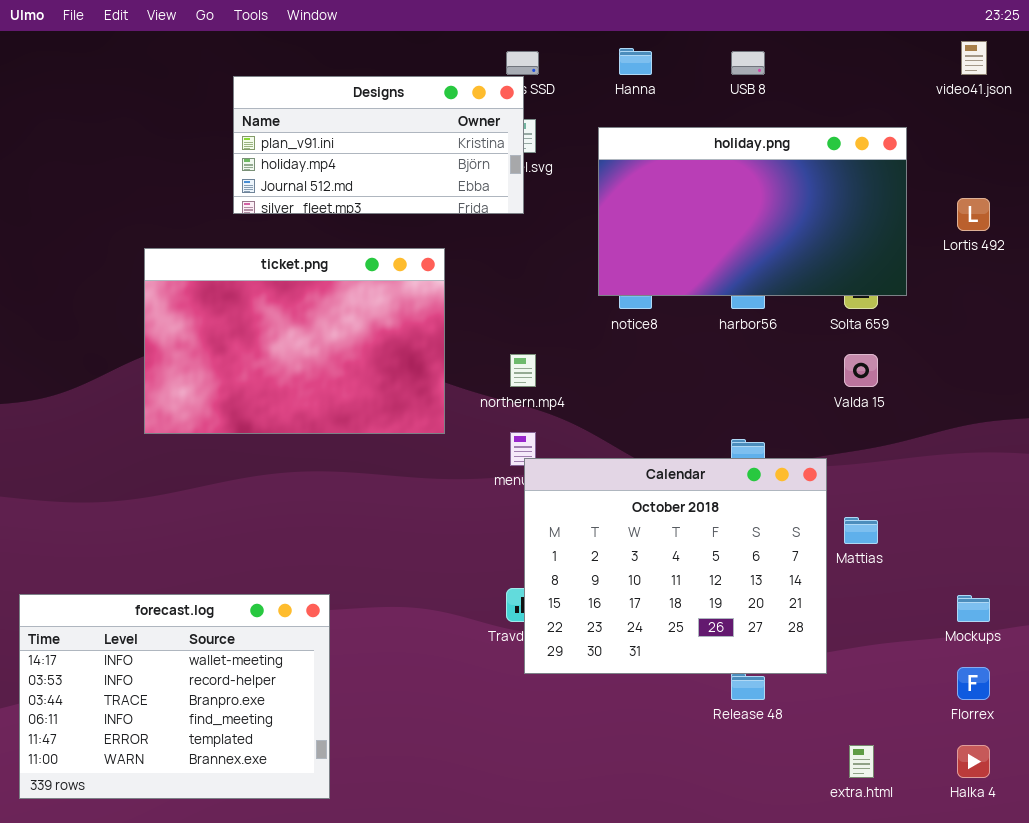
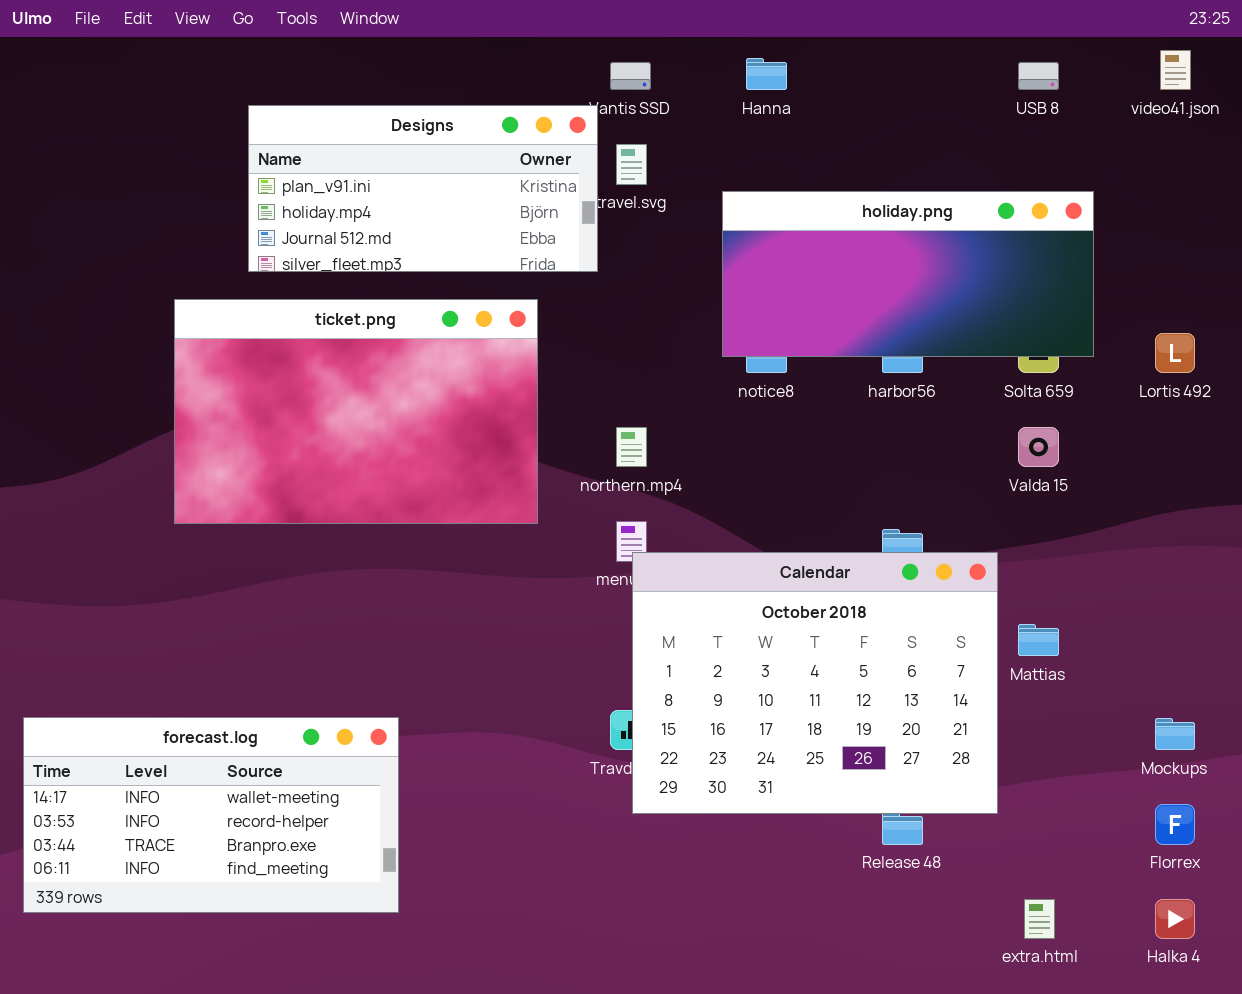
USB 8: [731,51,765,75] -> [1018,62,1059,90], moved
Designs: [233,76,524,214] -> [248,105,598,272], moved
holiday.png: [598,127,907,296] -> [722,191,1094,357], resized
Lortis 492: [957,198,990,231] -> [1155,333,1195,373], moved
forecast.log: [19,594,330,799] -> [23,717,399,913], resized

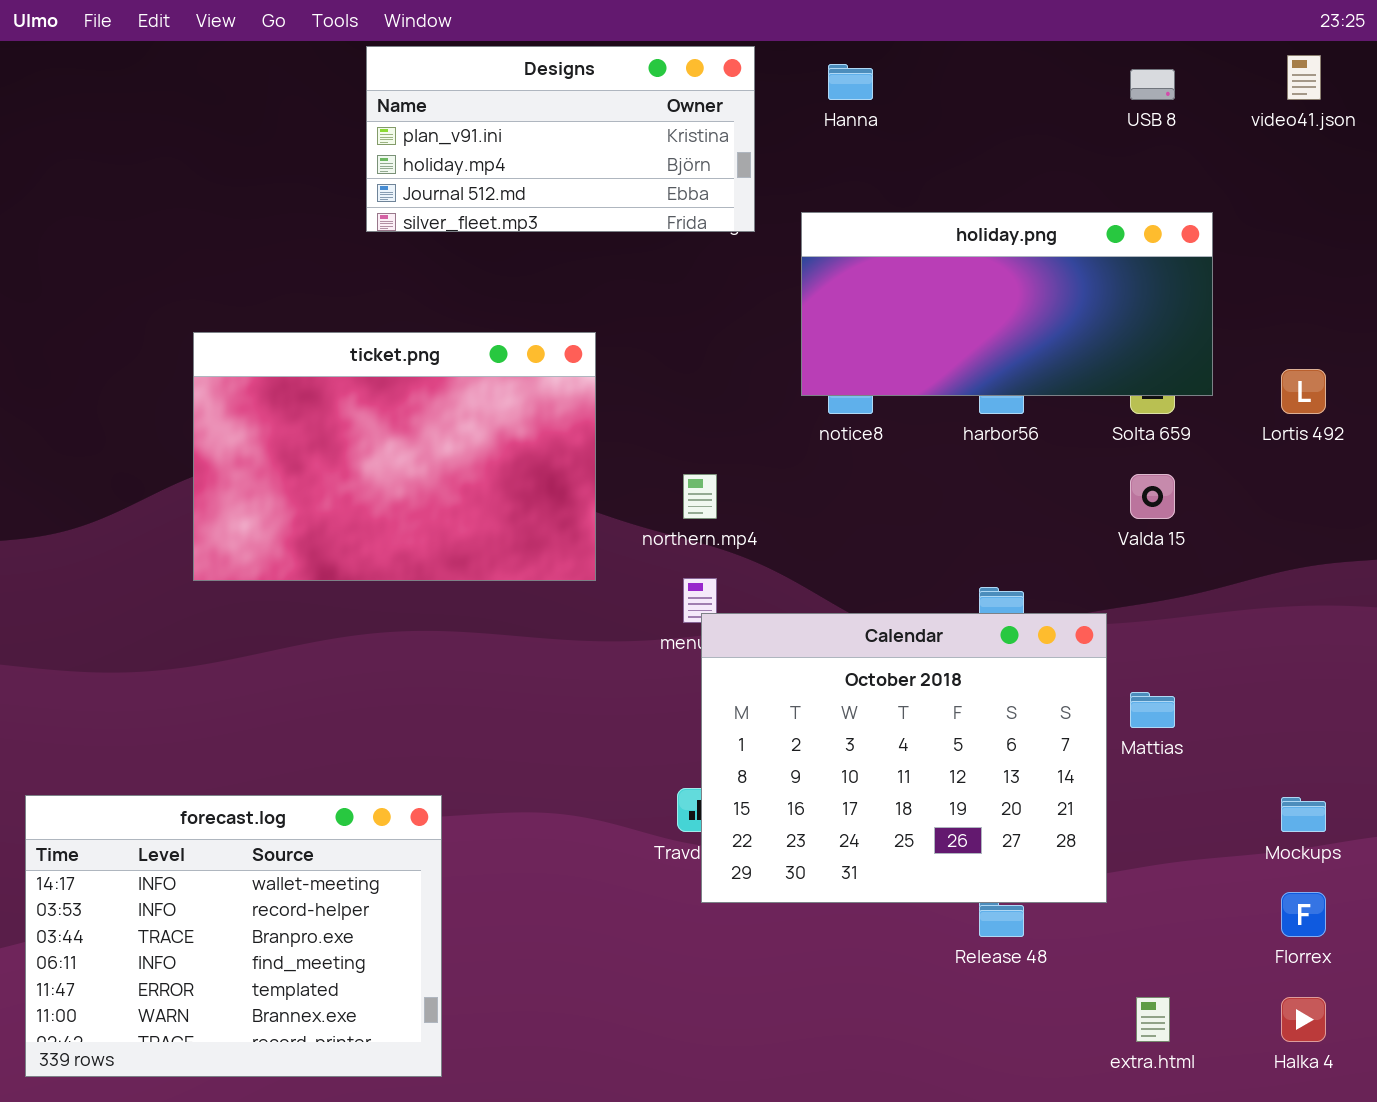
Designs: [248,105,598,272] -> [366,46,755,232], moved
forecast.log: [23,717,399,913] -> [25,795,442,1077], resized

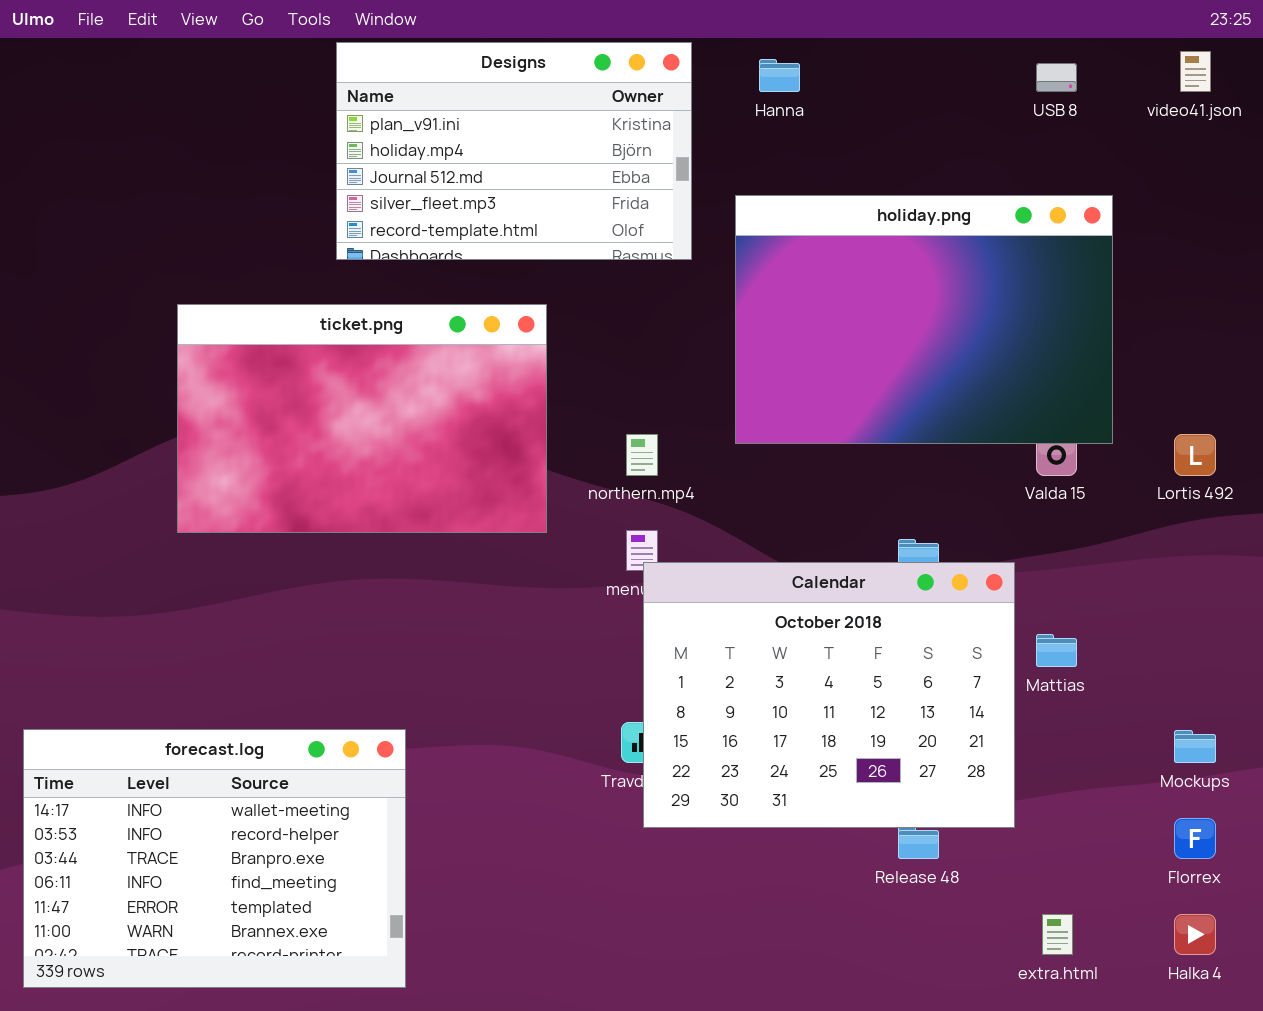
Designs: [366,46,755,232] -> [336,42,692,260], resized
holiday.png: [801,212,1213,396] -> [735,195,1113,444], resized
Lortis 492: [1281,369,1326,414] -> [1174,434,1216,476], moved

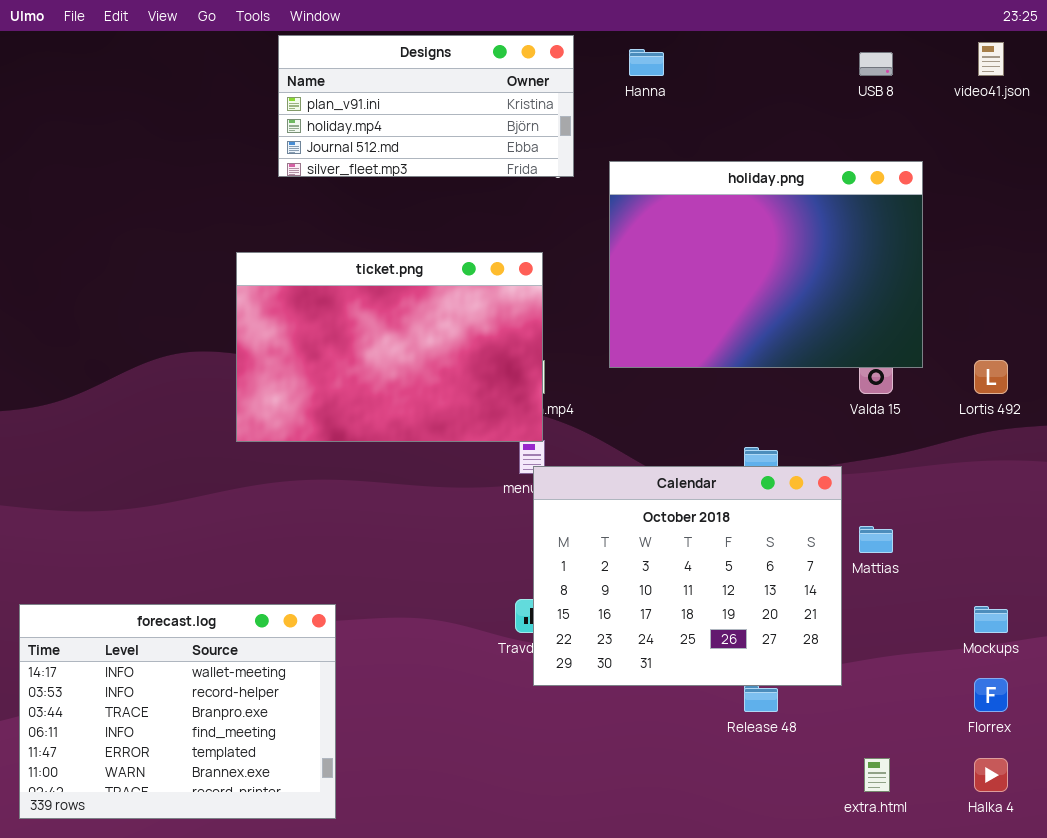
Designs: [336,42,692,260] -> [278,35,574,177], resized
ticket.png: [177,304,547,533] -> [236,252,543,442], moved

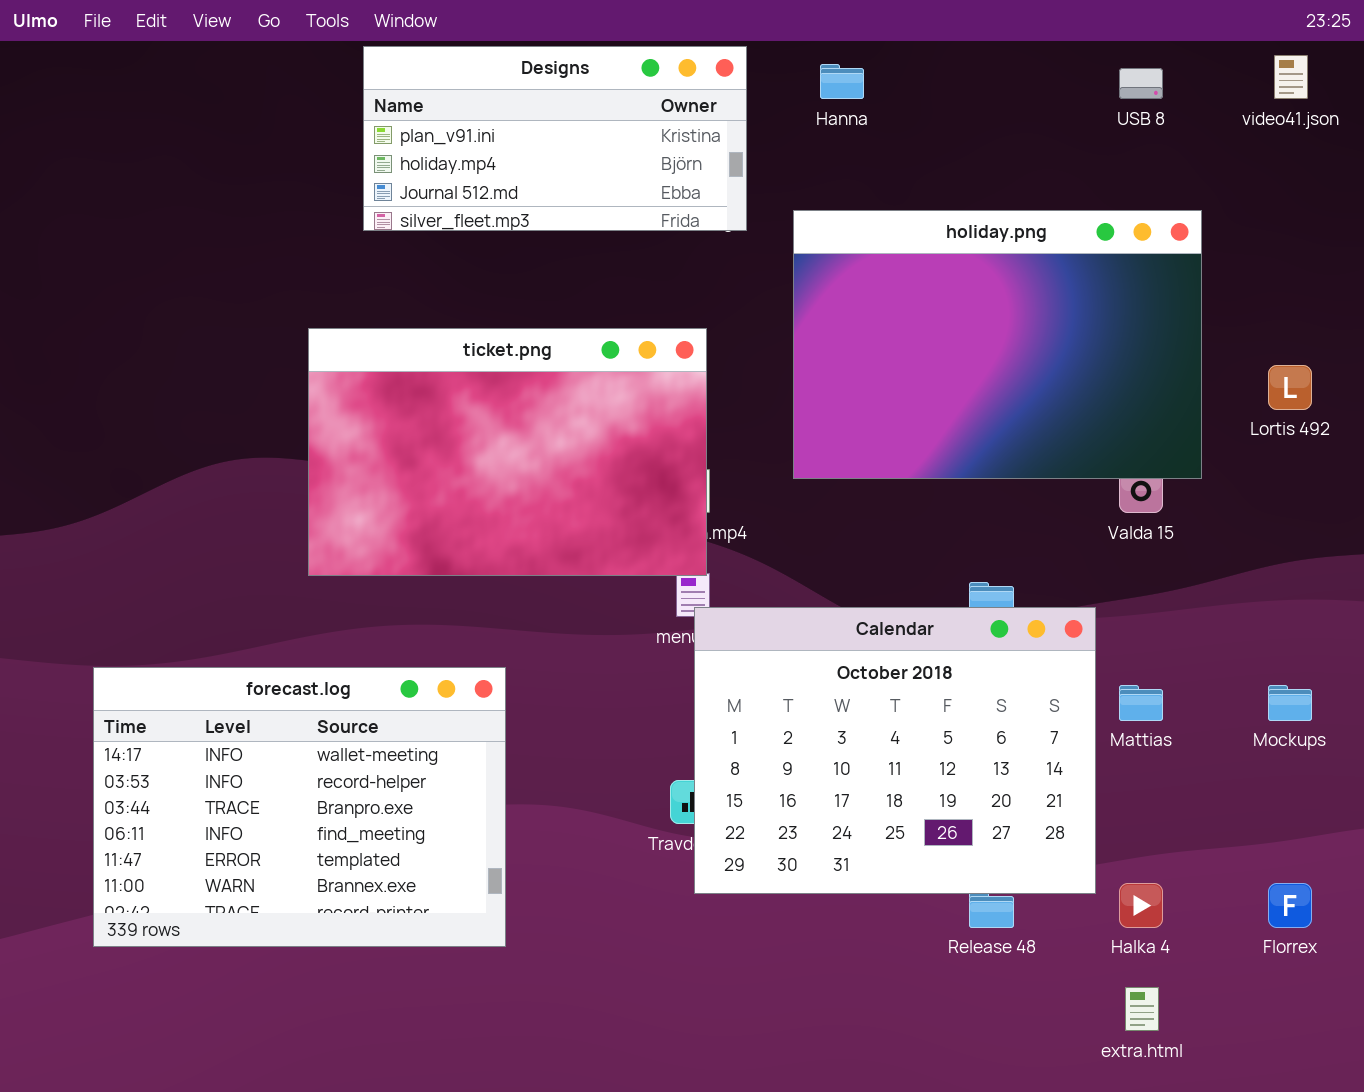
Lortis 492: [974,360,1008,394] -> [1268,365,1312,410], moved
forecast.log: [19,604,336,819] -> [93,667,506,947], moved
Mockups: [974,606,1008,633] -> [1268,685,1312,721], moved
Halka 4: [974,758,1008,792] -> [1119,883,1163,928], moved

